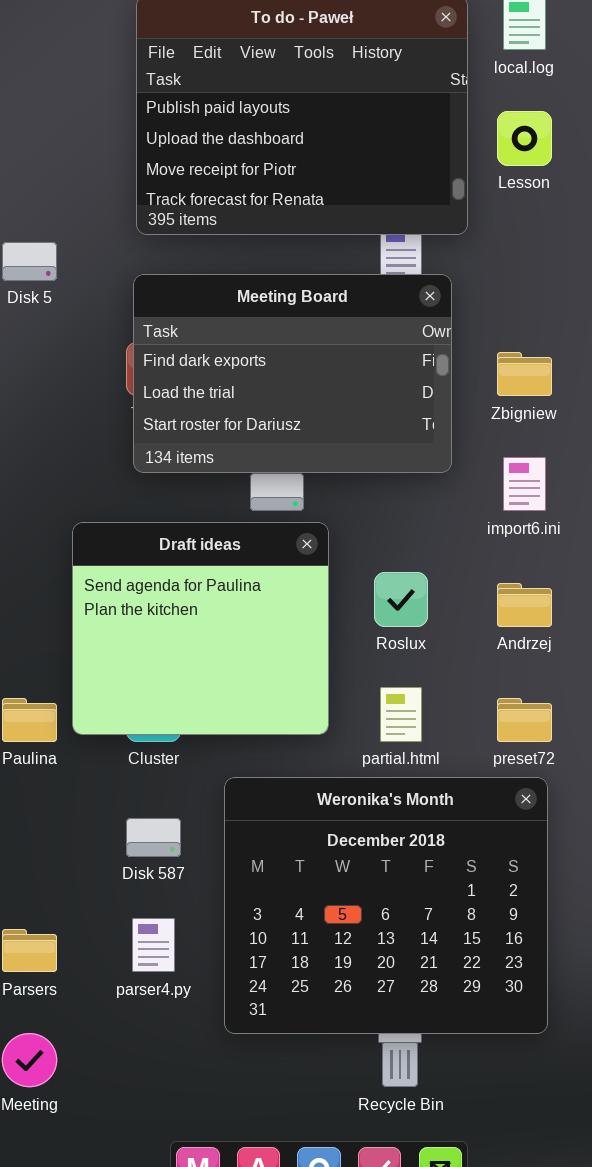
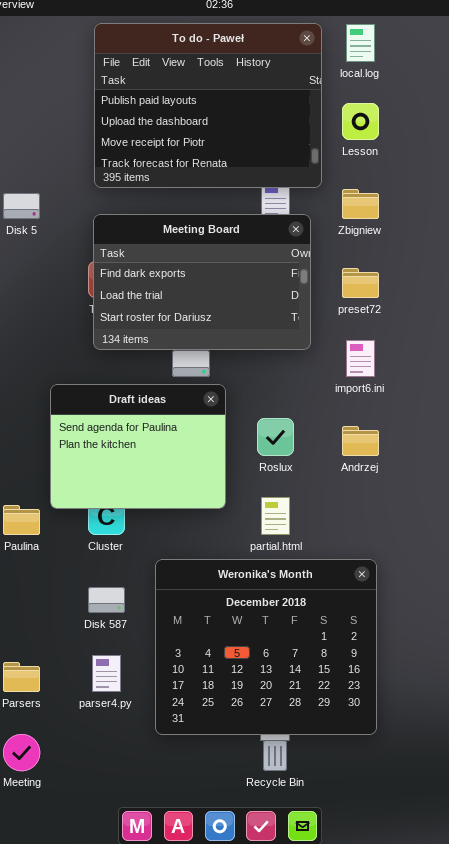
Zbigniew: [497,352,552,396] -> [342,189,379,219], moved
Draft ideas: [72,522,329,735] -> [50,384,226,509], resized
preset72: [497,698,552,742] -> [342,268,379,298], moved

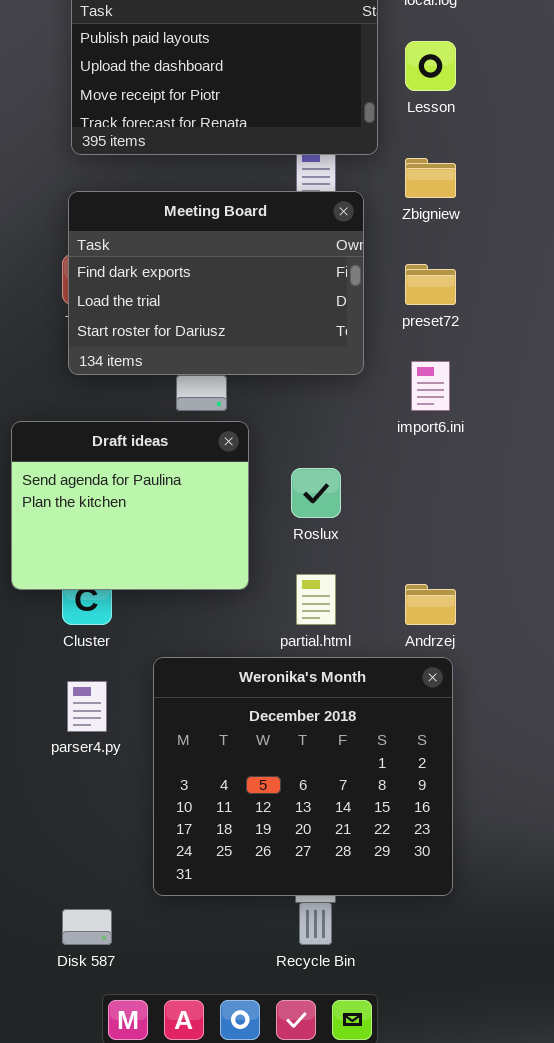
Andrzej: [342,426,379,456] -> [405,584,456,625], moved
Disk 587: [88,587,125,613] -> [62,909,112,945], moved
parser4.py: [92,655,121,692] -> [67,681,107,732], moved

